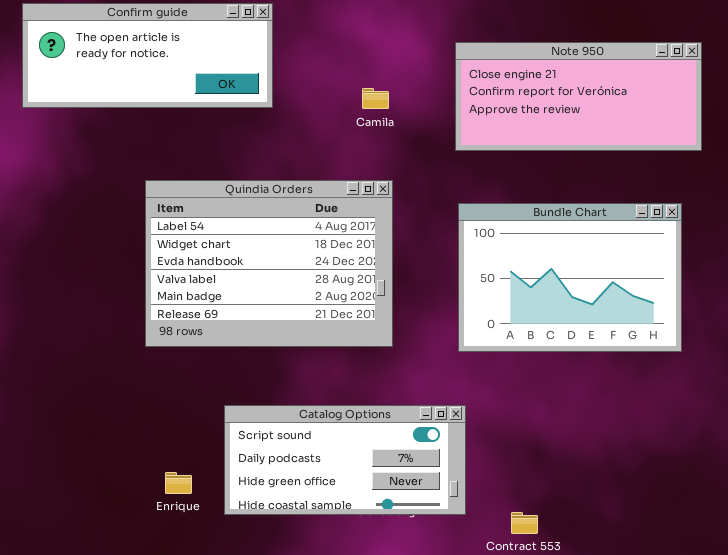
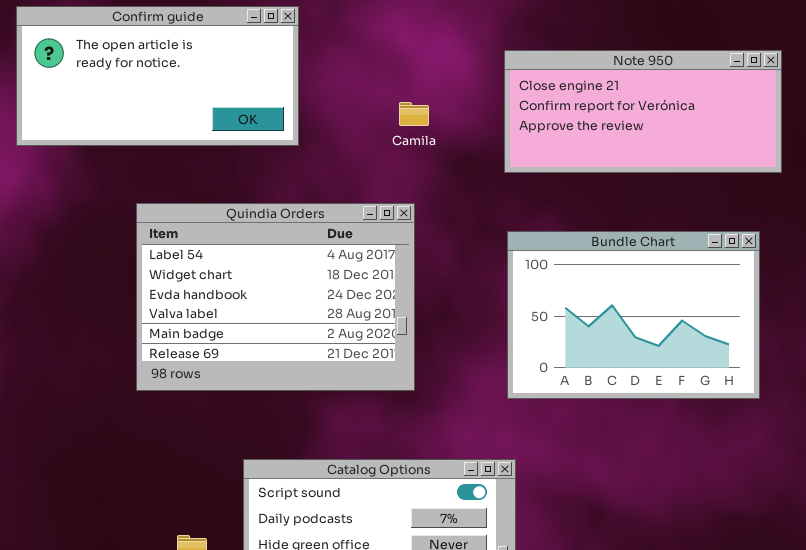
Confirm guide: [22,3,273,108] -> [16,6,299,146], resized
Quindia Orders: [145,180,393,347] -> [136,203,415,391], moved

